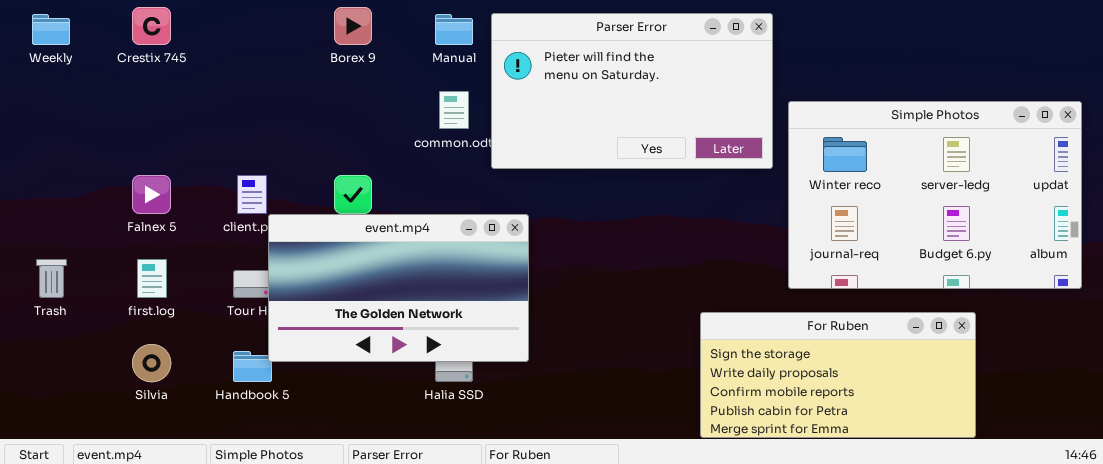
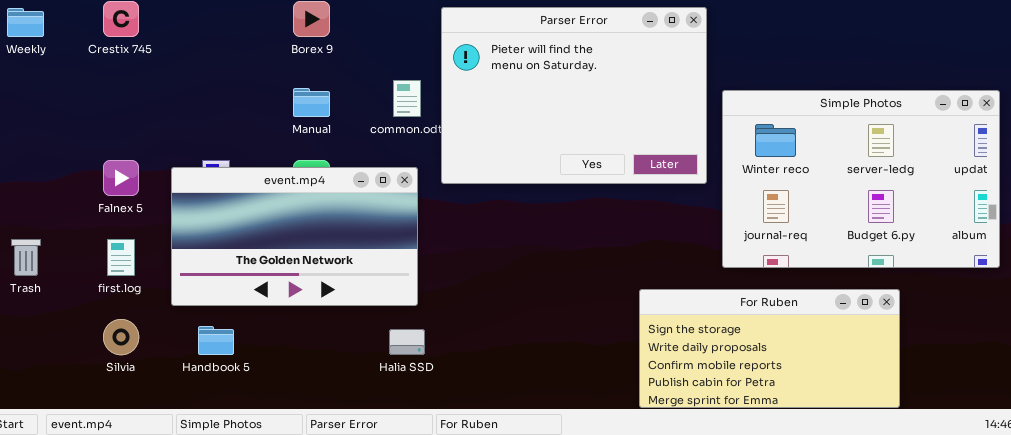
Parser Error: [491,13,773,169] -> [441,7,707,184], resized
Manual: [435,14,473,45] -> [293,88,330,117], moved
event.mp4: [268,214,529,362] -> [171,167,418,306], moved

